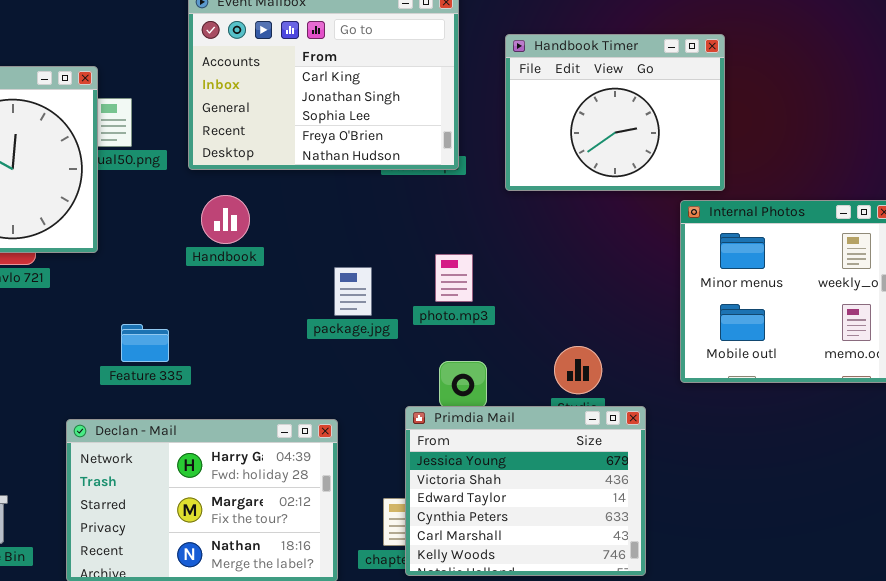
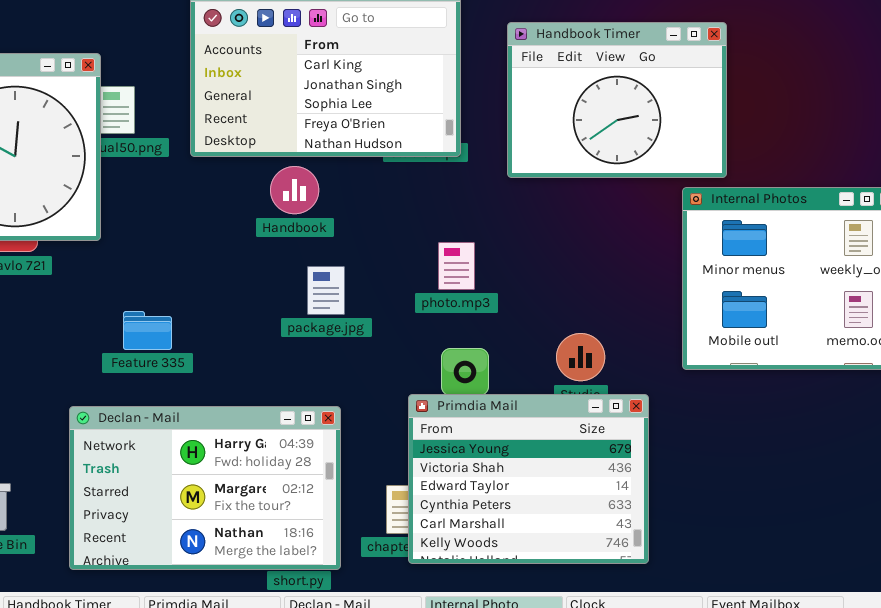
Handbook: [201,195,250,244] -> [270,166,319,214], moved
package.jpg: [334,267,372,316] -> [307,266,345,315], moved

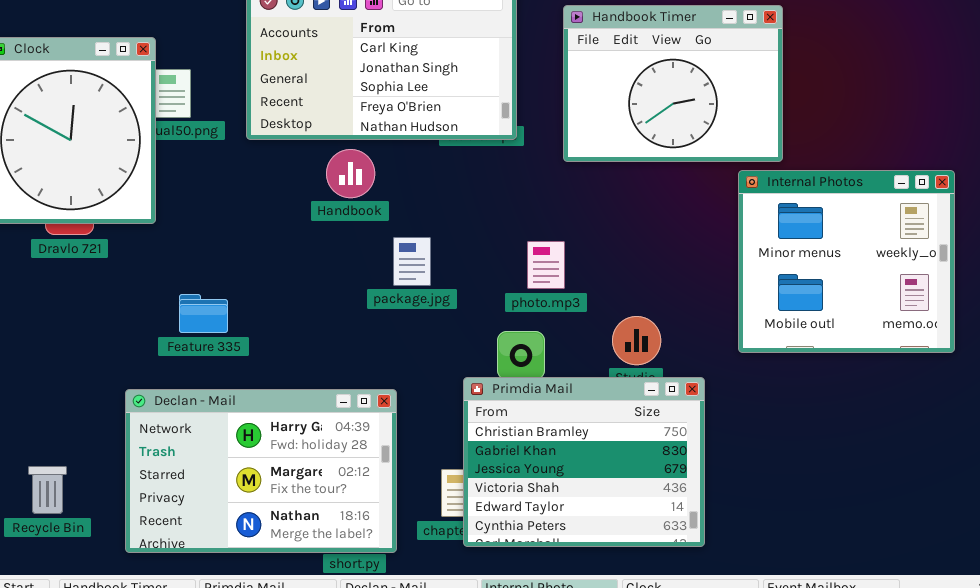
photo.mp3: [438,242,475,290] -> [527,241,565,289], moved
package.jpg: [307,266,345,315] -> [393,237,431,286], moved
Primdia Mail: [408,394,649,564] -> [463,377,705,547], scrolled up 2 rows

